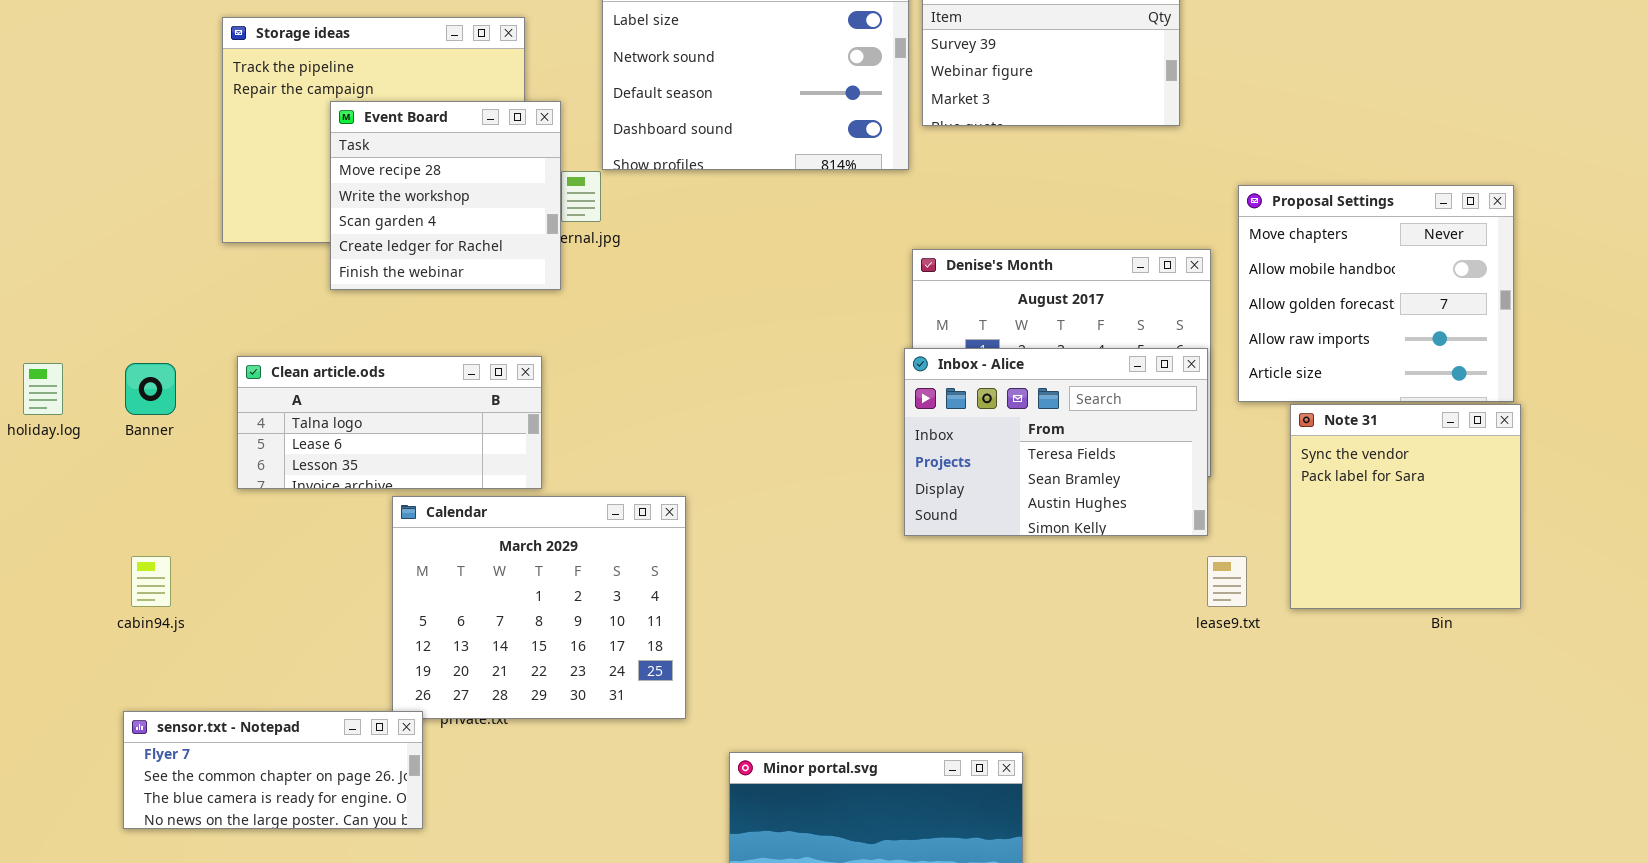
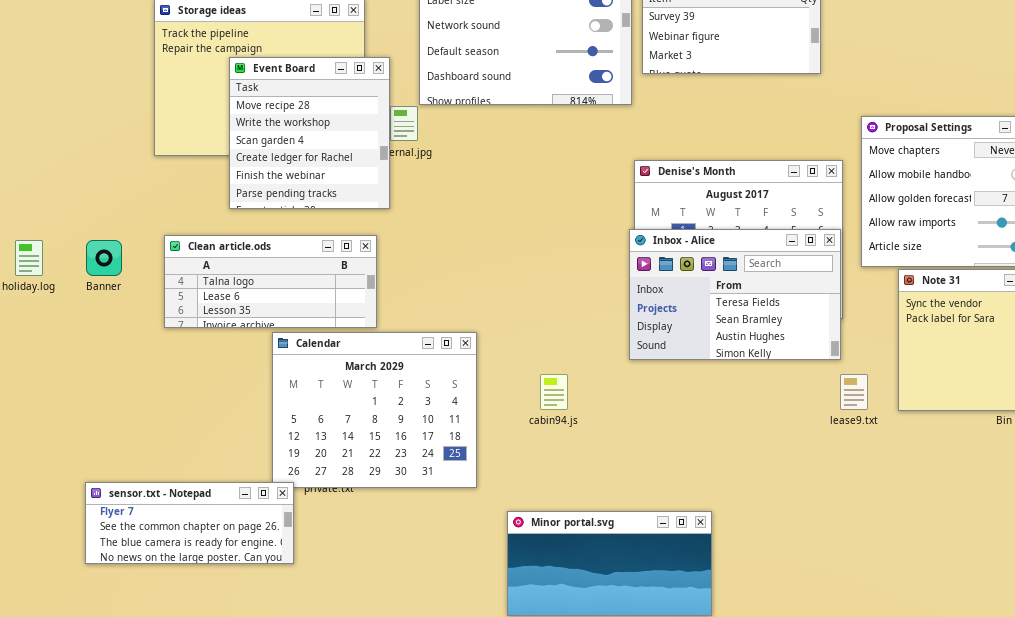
Event Board: [330,101,561,290] -> [229,57,390,209], resized
cabin94.js: [131,556,171,607] -> [540,374,568,410], moved

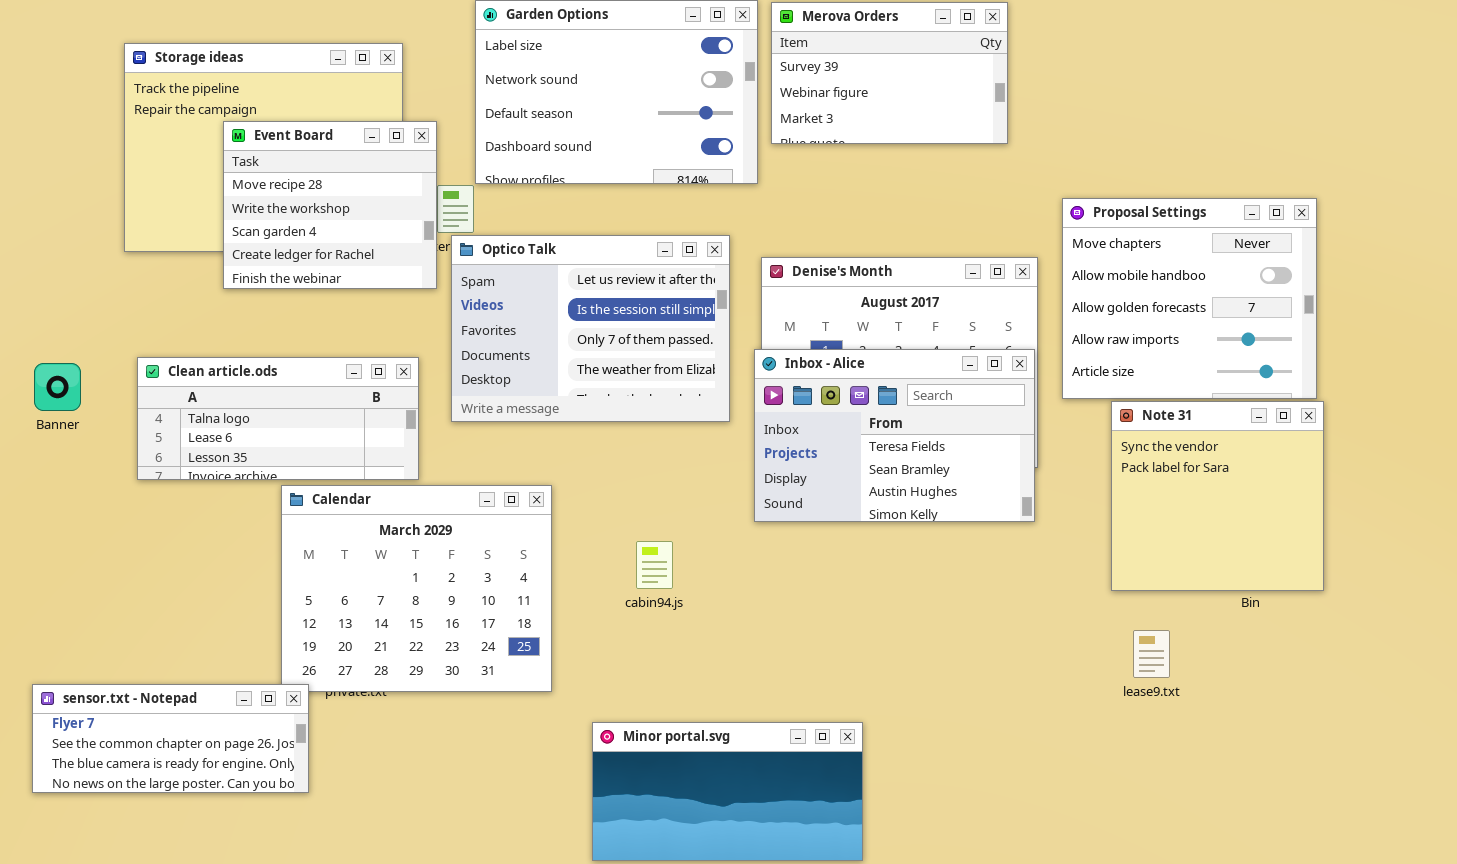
Event Board: [229,57,390,209] -> [223,121,437,289], resized
Optico Talk: none -> [451,235,730,422], opened
lease9.txt: [840,374,868,410] -> [1133,630,1170,678], moved

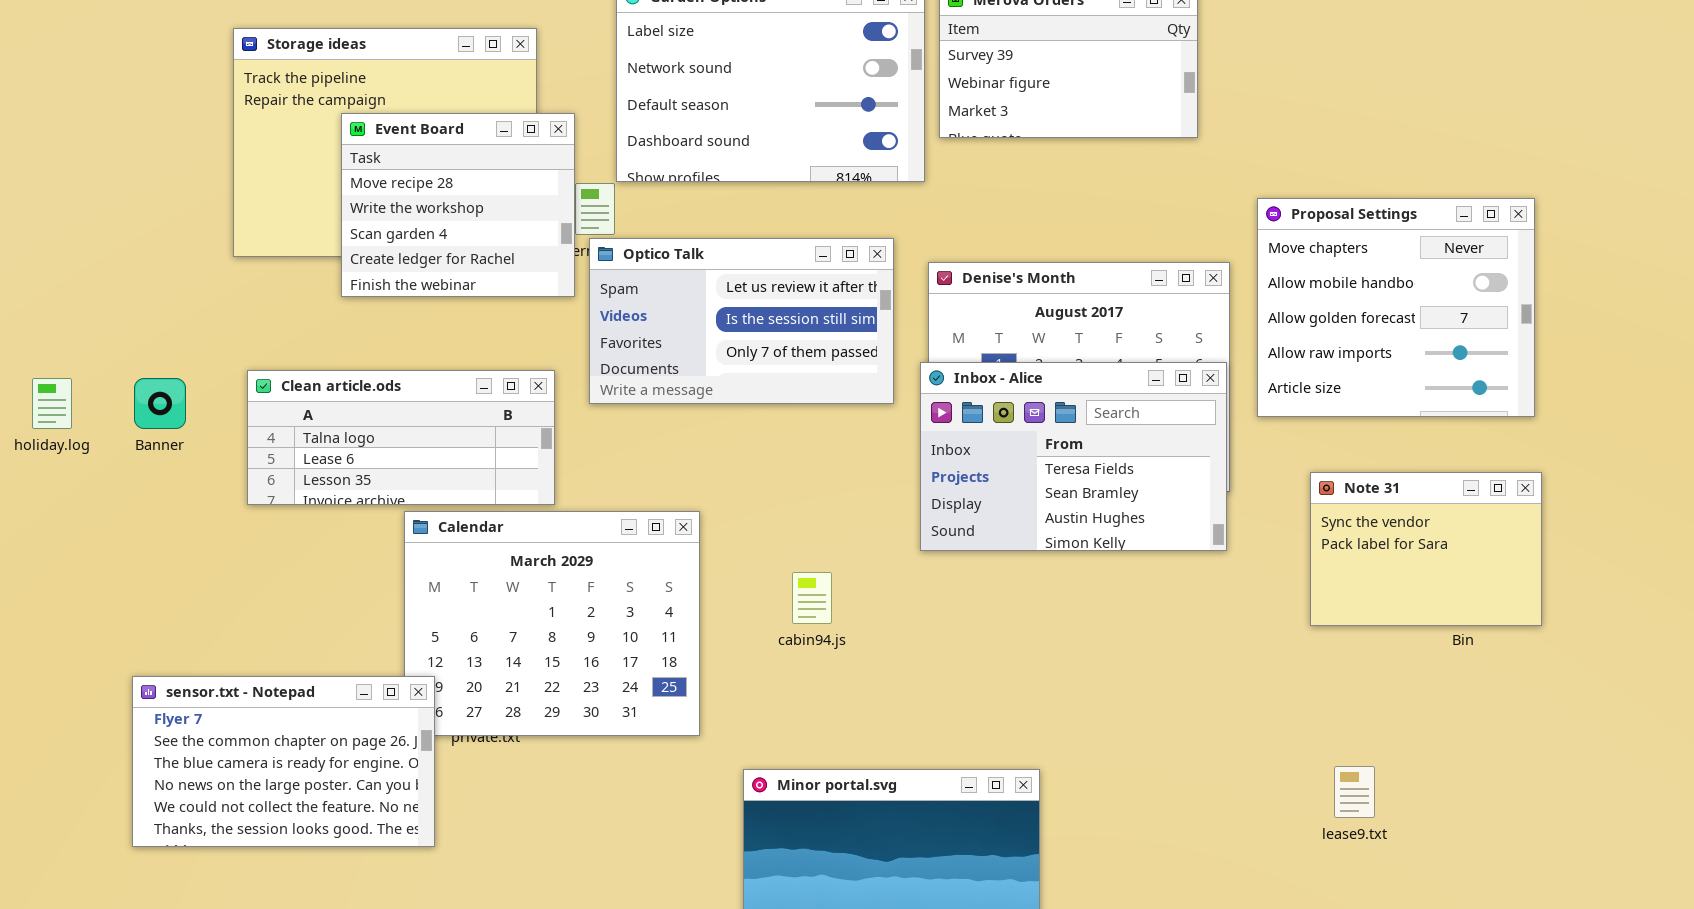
Optico Talk: [451,235,730,422] -> [589,238,894,404], resized
Note 31: [1111,401,1324,591] -> [1310,472,1542,626], resized
lease9.txt: [1133,630,1170,678] -> [1334,766,1375,818], moved
sensor.txt - Notepad: [32,684,309,793] -> [132,676,435,847], resized

